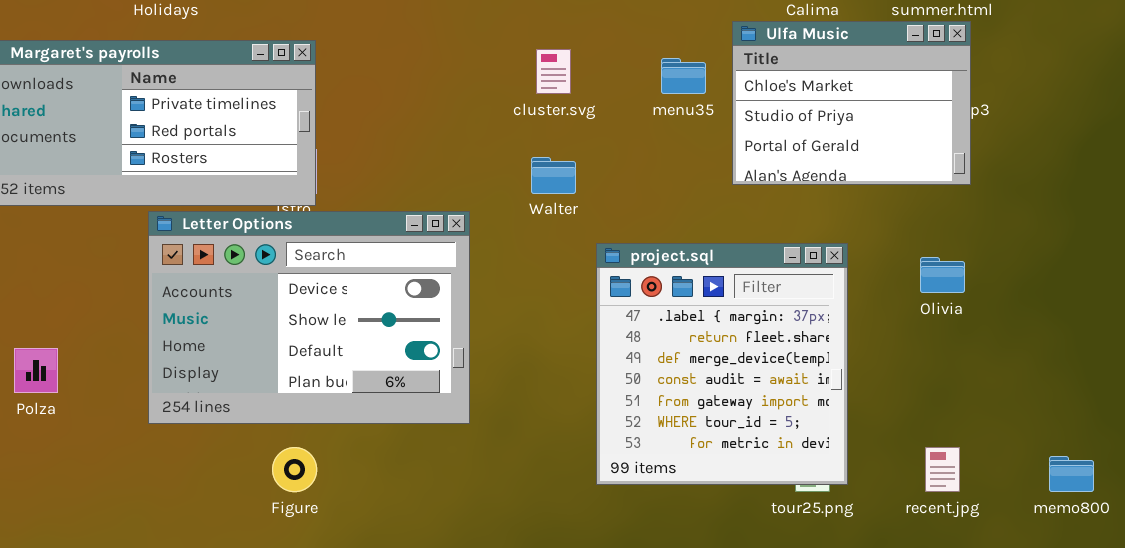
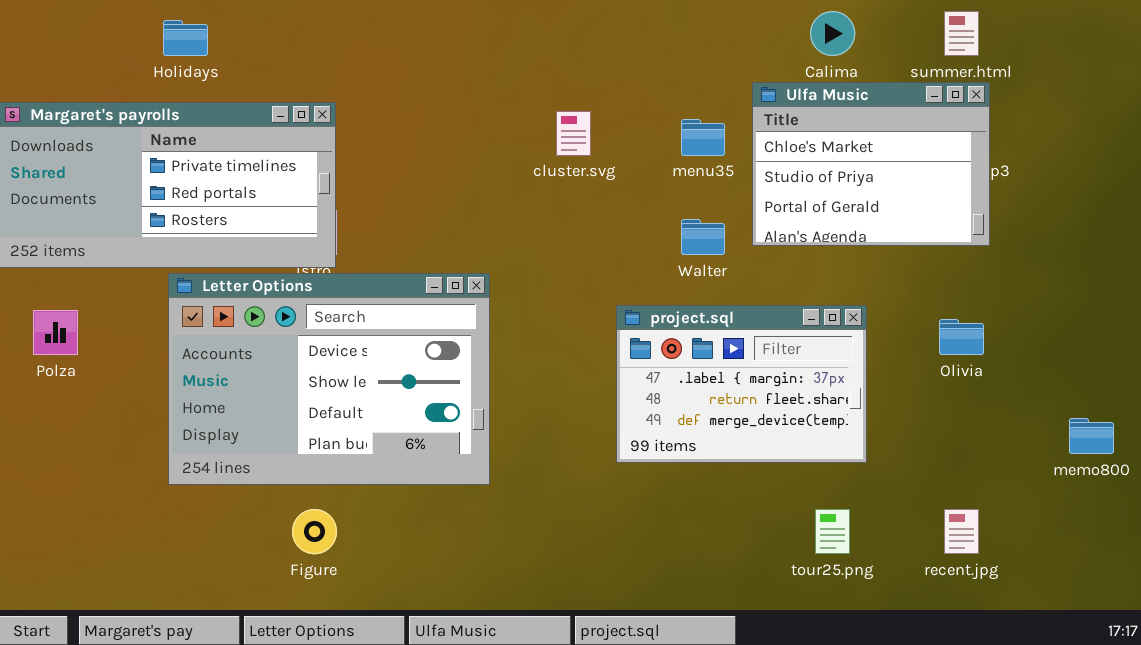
Walter: [531,157,576,194] -> [681,219,725,255], moved
project.sql: [596,243,848,485] -> [616,305,867,463], resized
Polza: [14,348,58,393] -> [33,310,78,355], moved
memo800: [1049,456,1094,492] -> [1069,418,1114,454], moved

